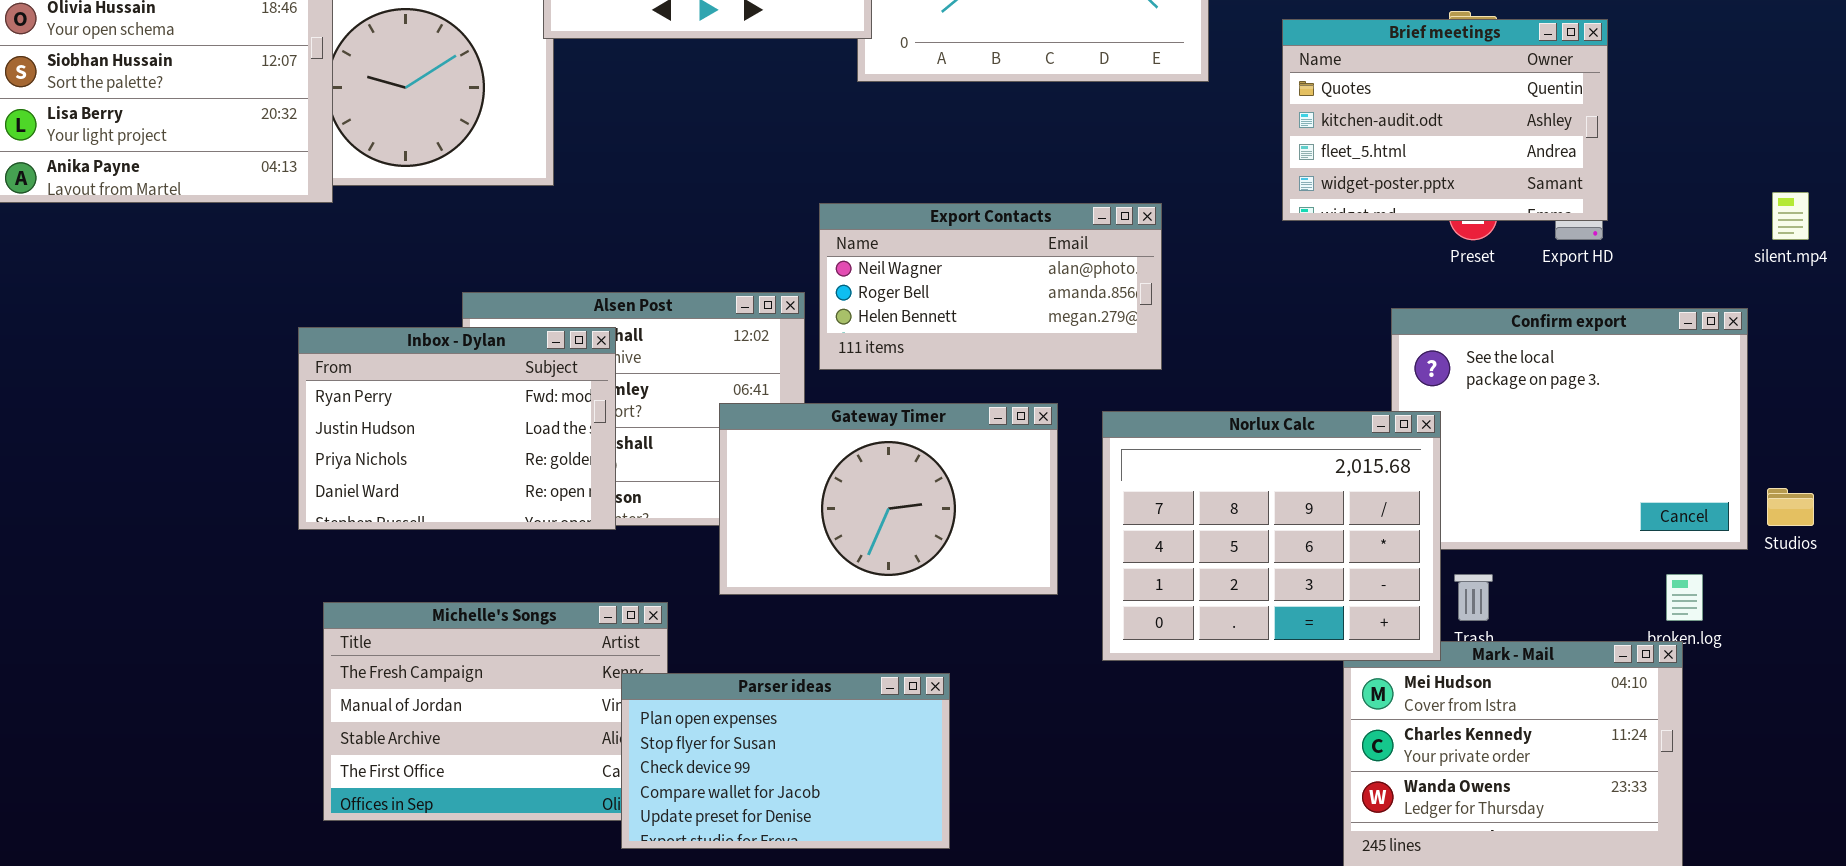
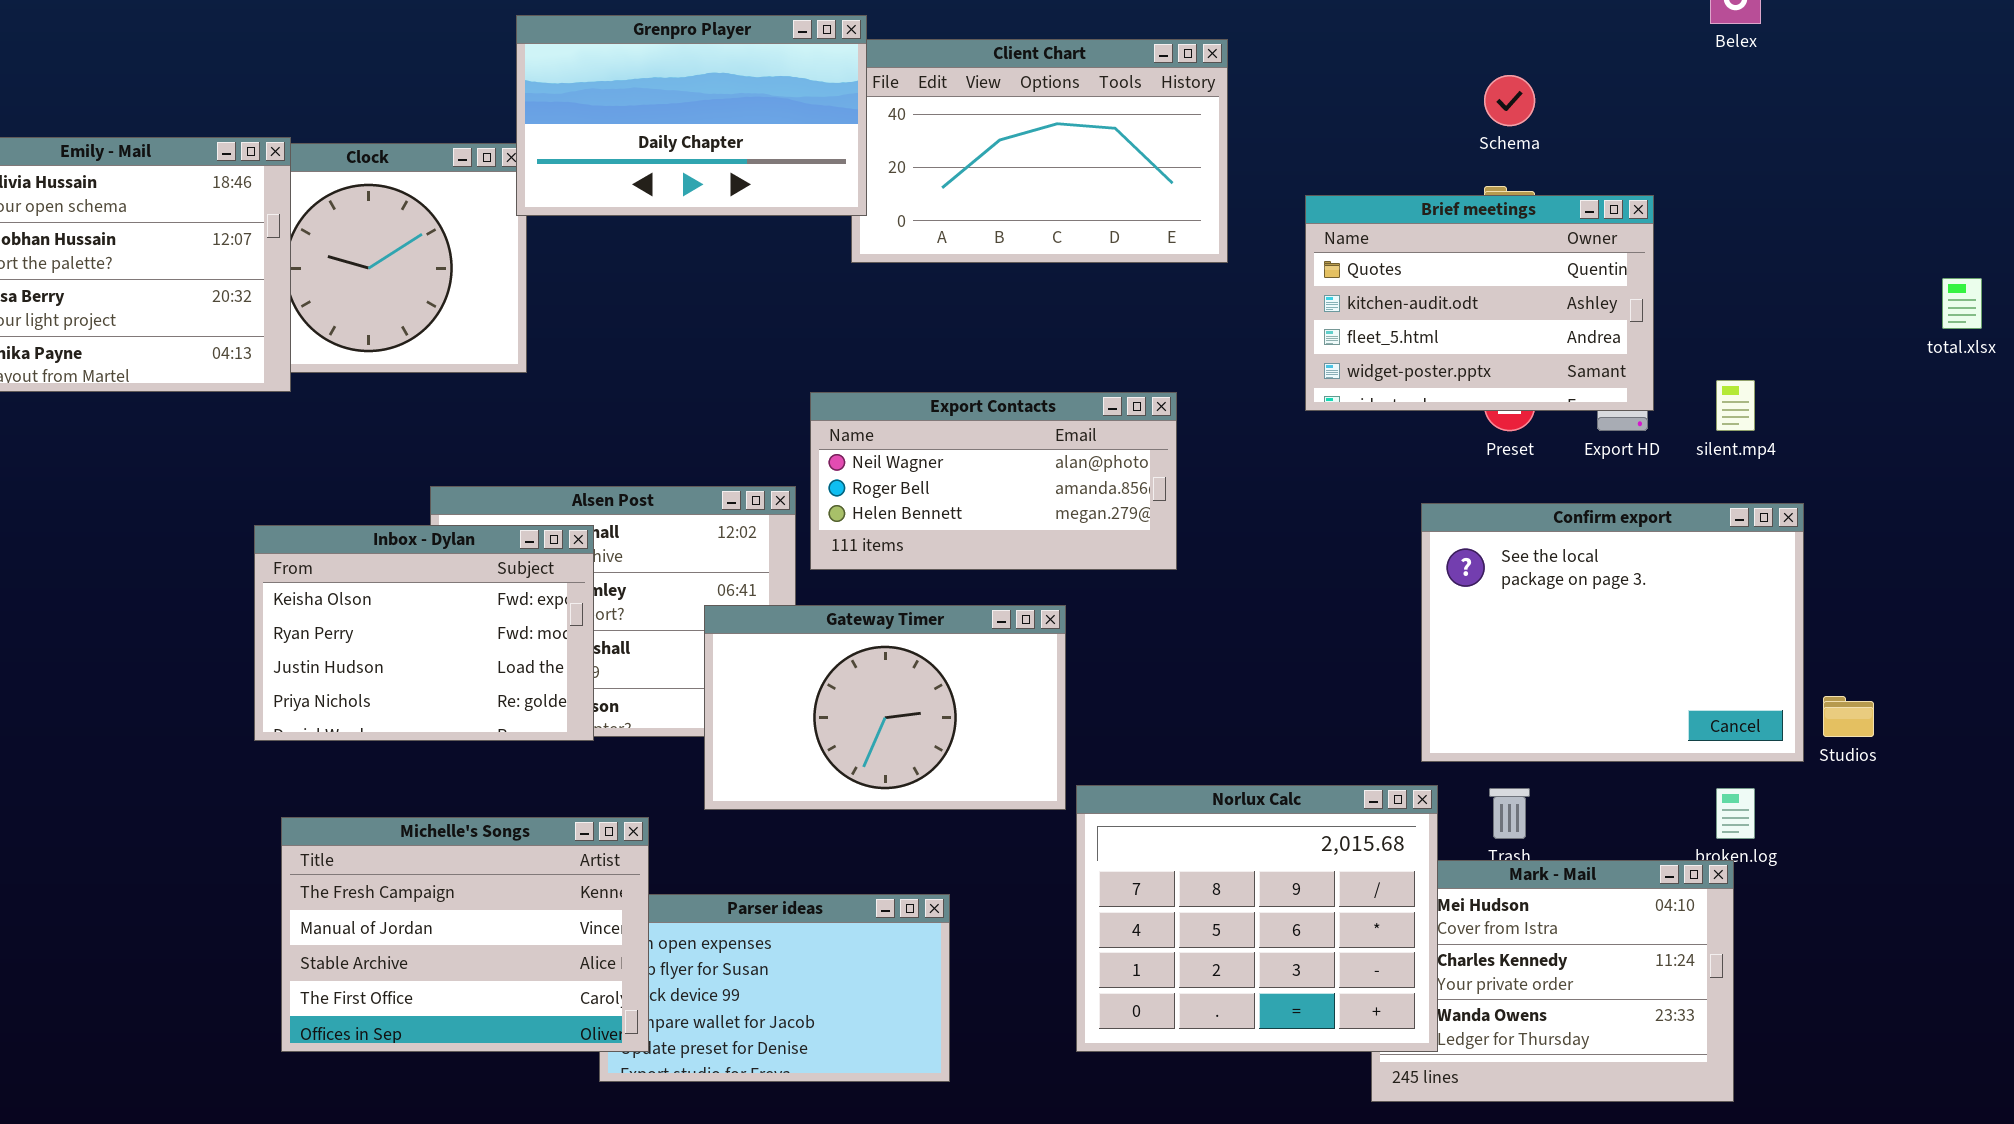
silent.mp4: [1772,192,1809,240] -> [1716,380,1755,431], moved
Inbox - Dylan: [298,327,616,530] -> [254,525,594,741], scrolled up 1 row
Norlux Calc: [1102,411,1441,661] -> [1076,785,1438,1052], moved
Michelle's Songs: [323,602,668,821] -> [281,817,649,1052], raised

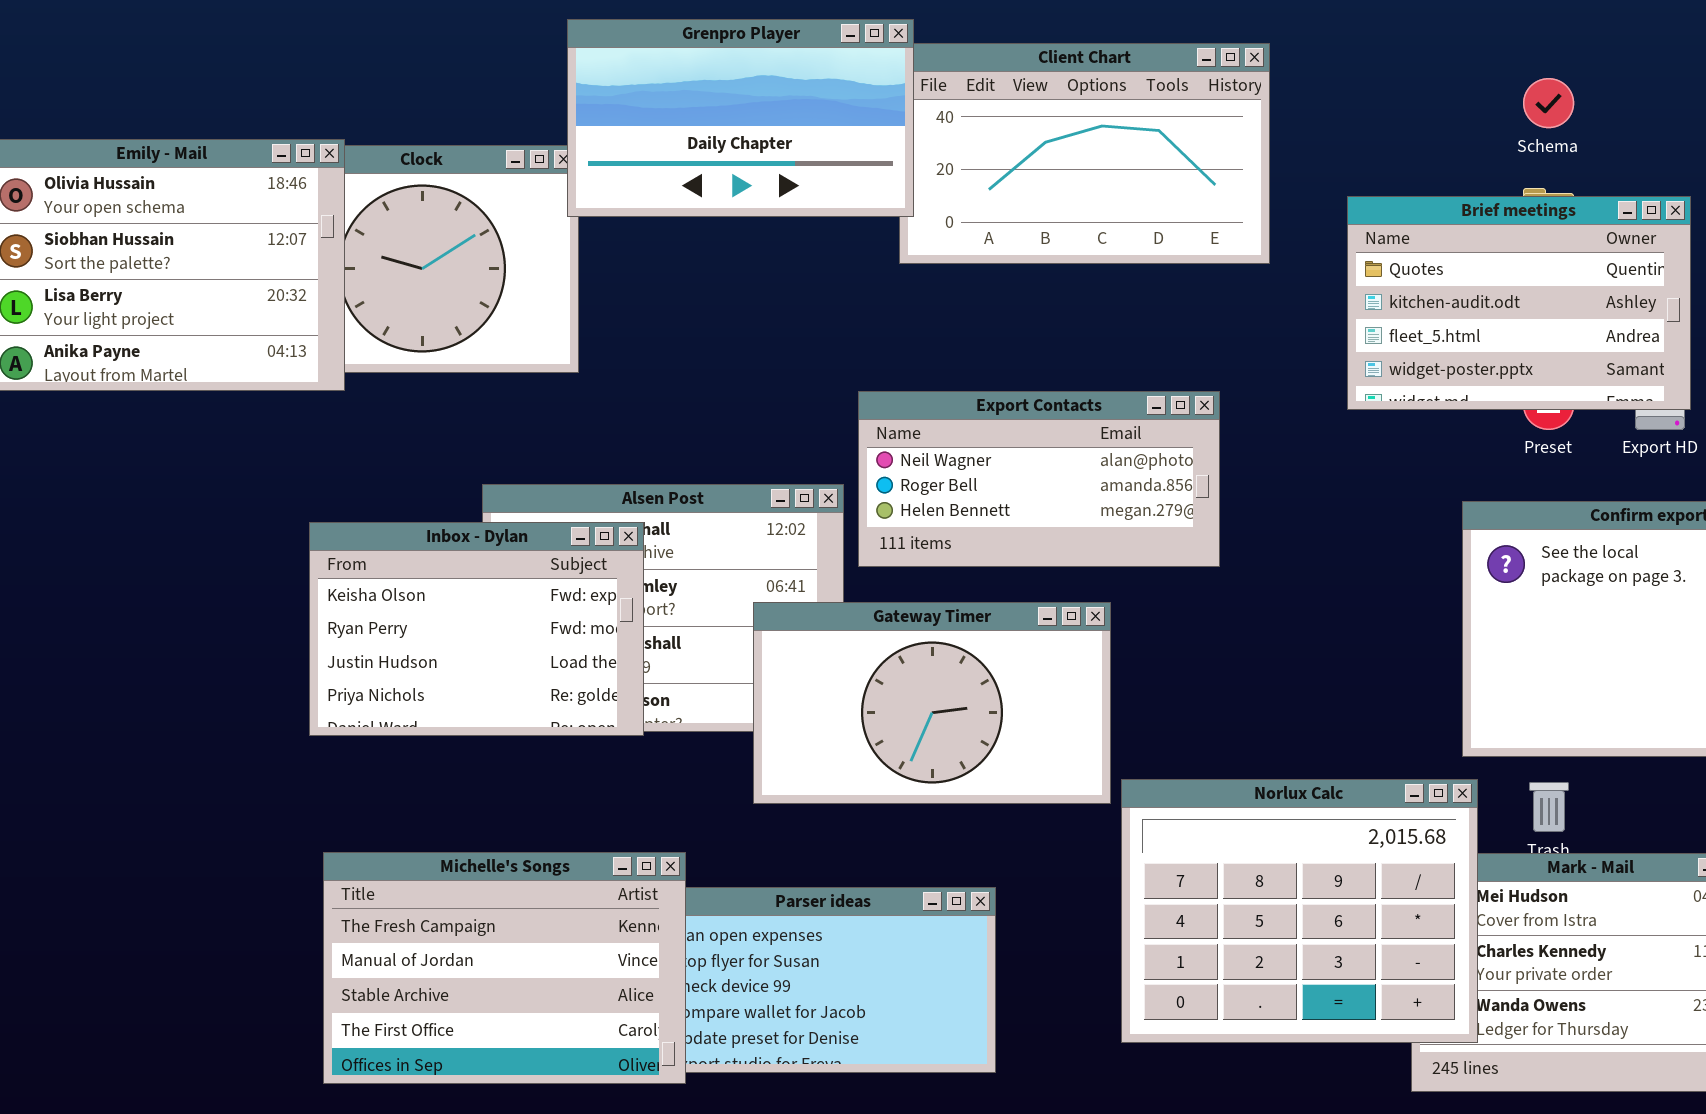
Michelle's Songs: [281,817,649,1052] -> [323,852,686,1084], moved

